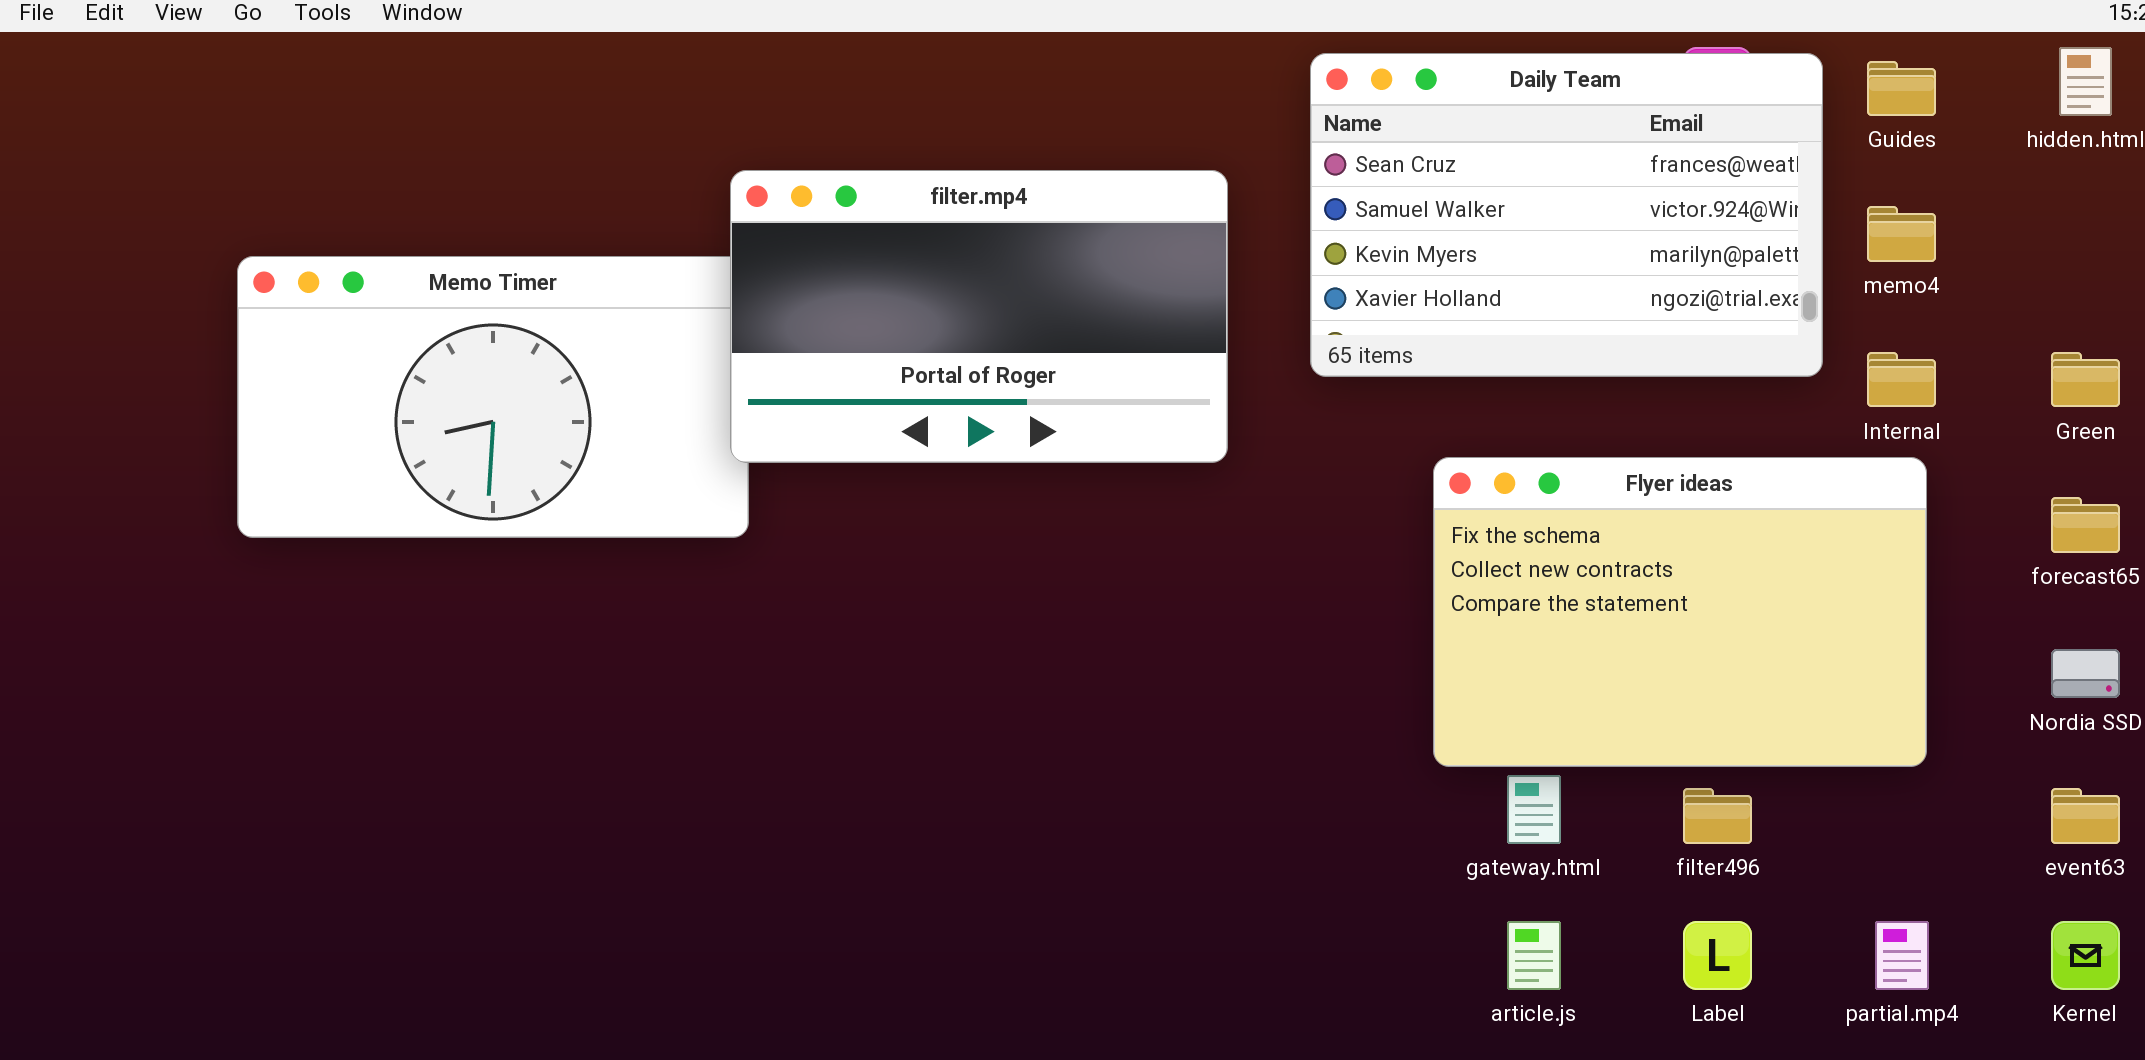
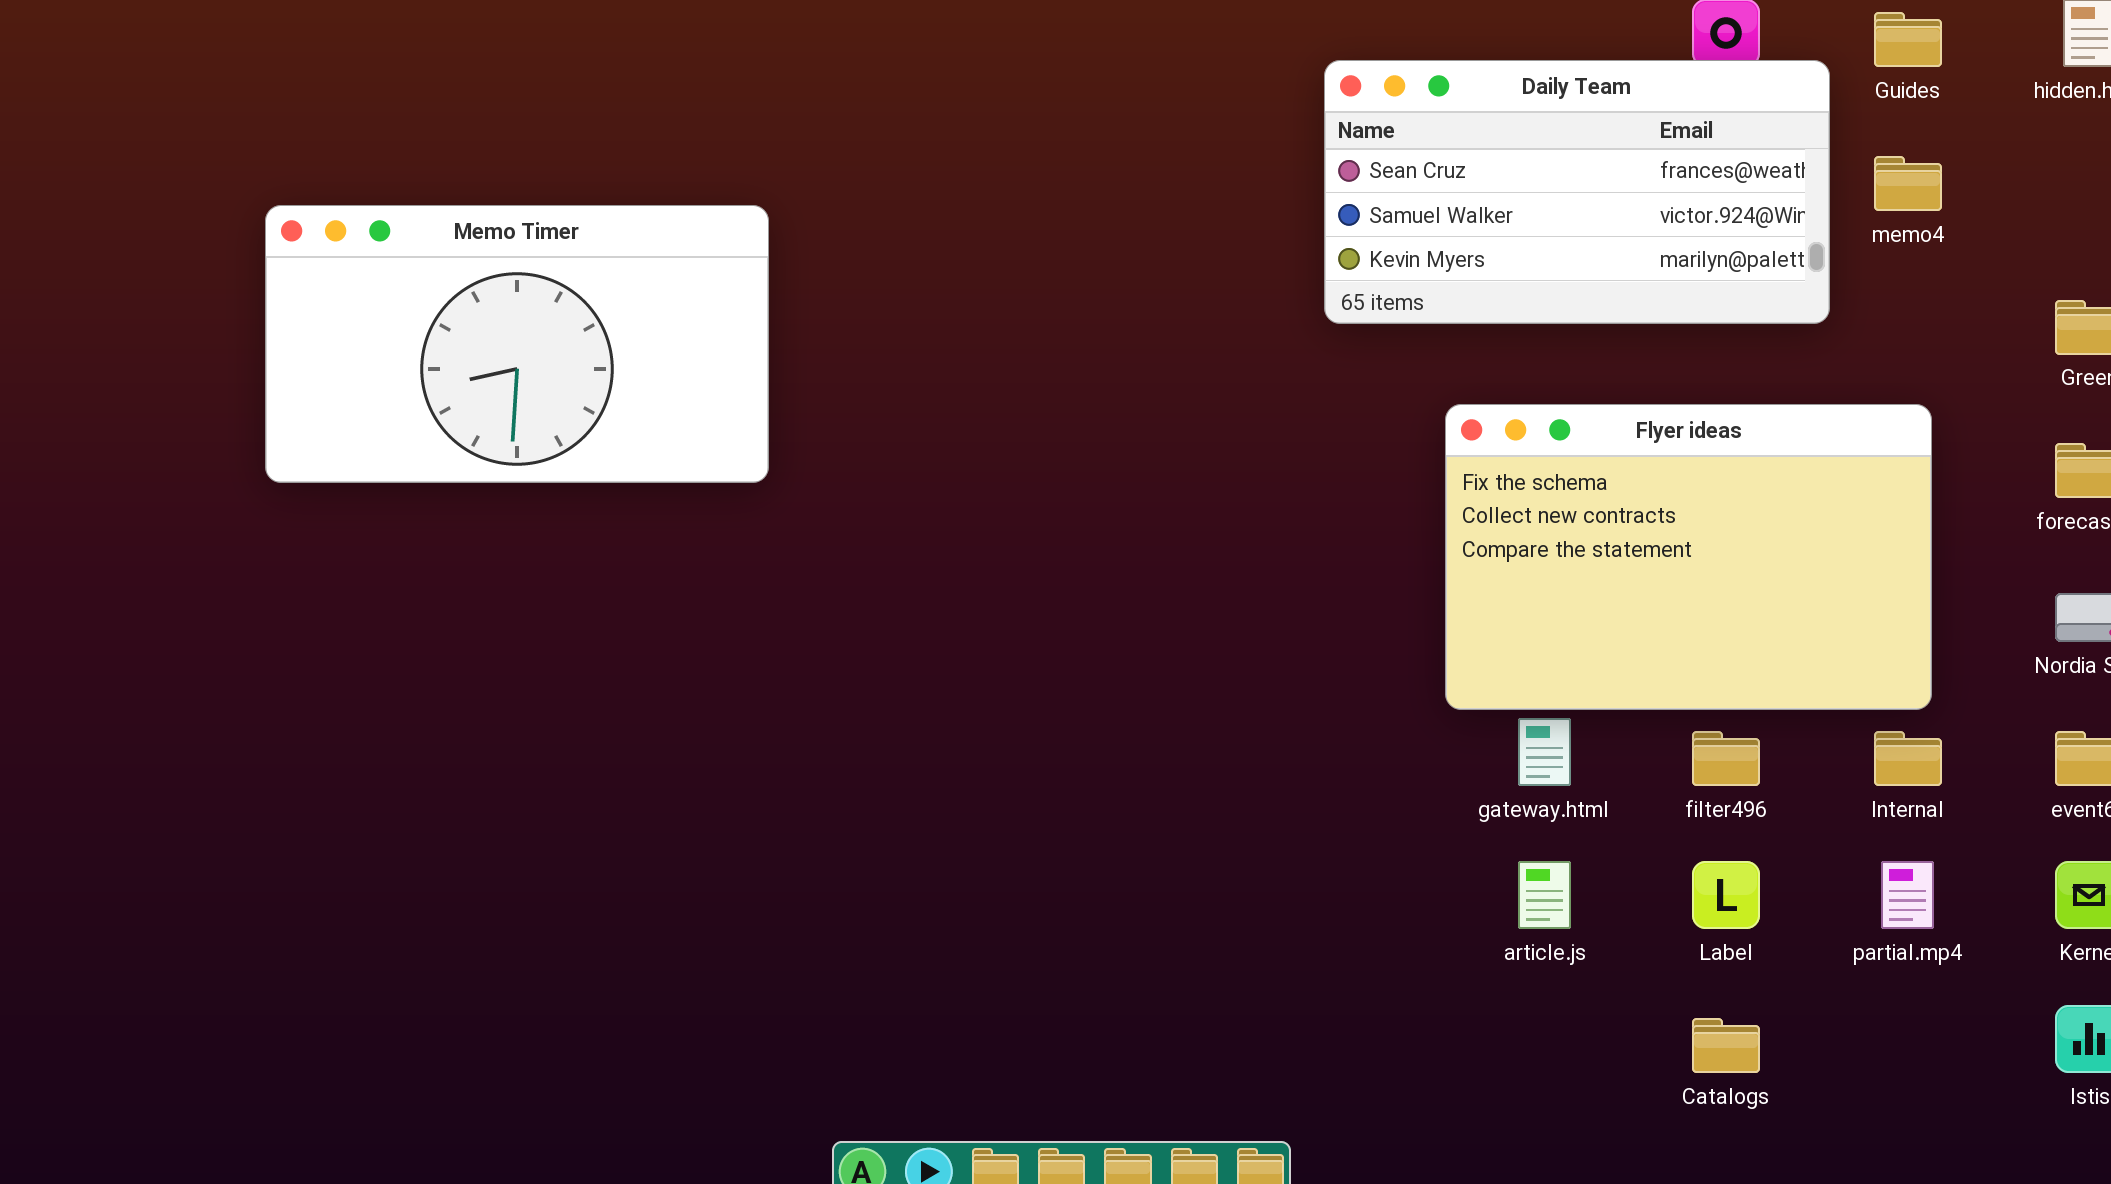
Daily Team: [1310,53,1823,377] -> [1324,60,1830,324], resized
filter.mp4: [730,170,1228,463] -> none, closed
Internal: [1867,352,1936,407] -> [1874,731,1942,786], moved

